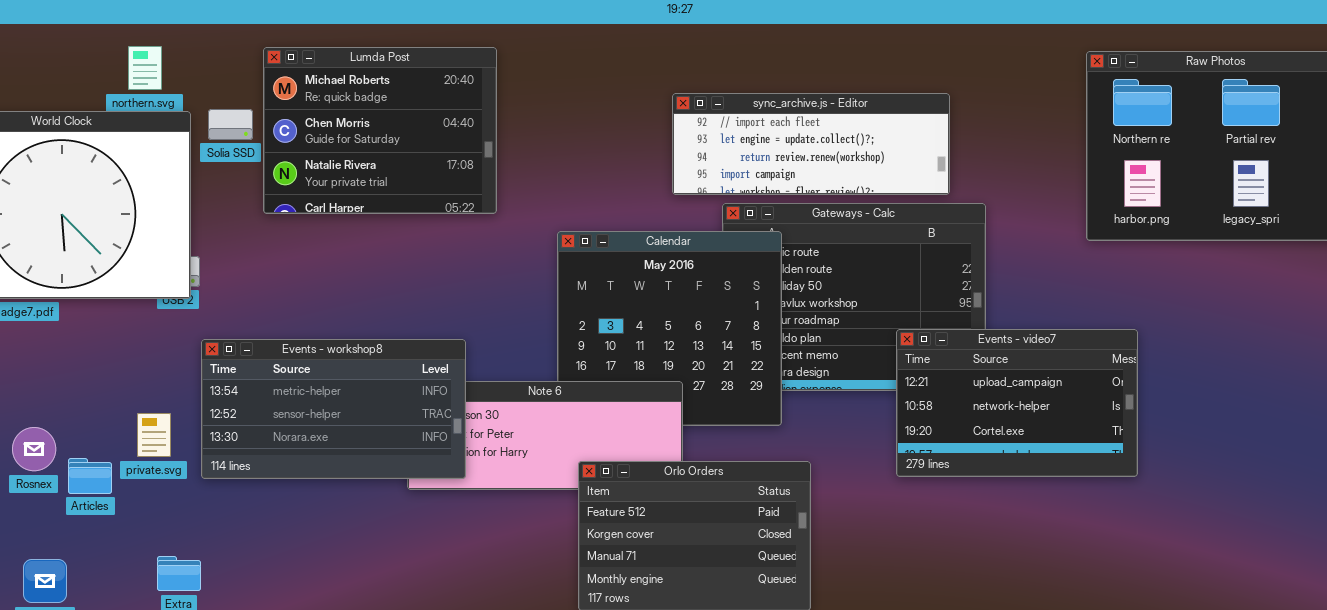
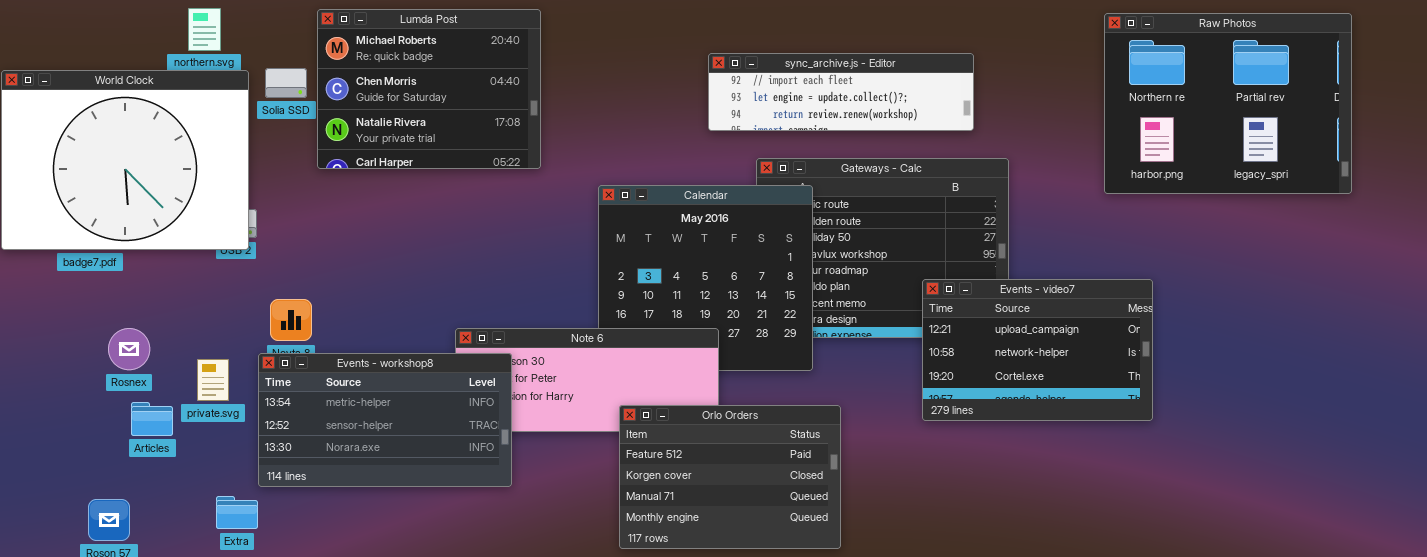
sync_archive.js - Editor: [672,93,950,195] -> [708,53,974,131], resized
Events - workshop8: [201,339,466,479] -> [258,353,512,487], moved
Rosnex: [12,427,56,471] -> [108,328,150,370], moved

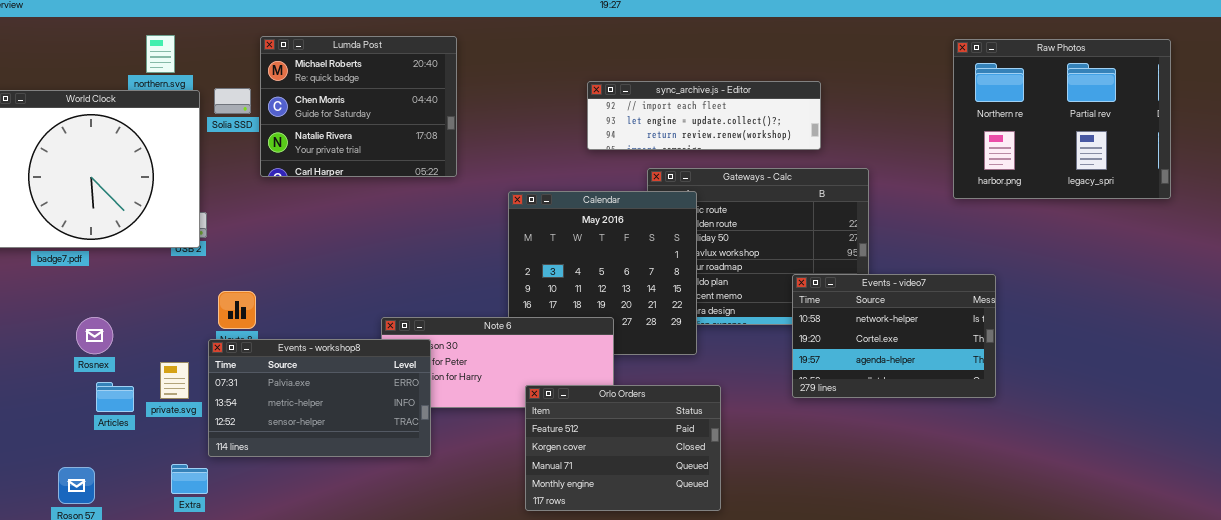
sync_archive.js - Editor: [708,53,974,131] -> [587,81,821,150], moved
Events - video7: [922,279,1153,421] -> [792,274,996,398], scrolled down 1 row
Events - workshop8: [258,353,512,487] -> [208,339,431,457], scrolled up 1 row
private.svg: [197,359,229,401] -> [160,362,189,399], moved

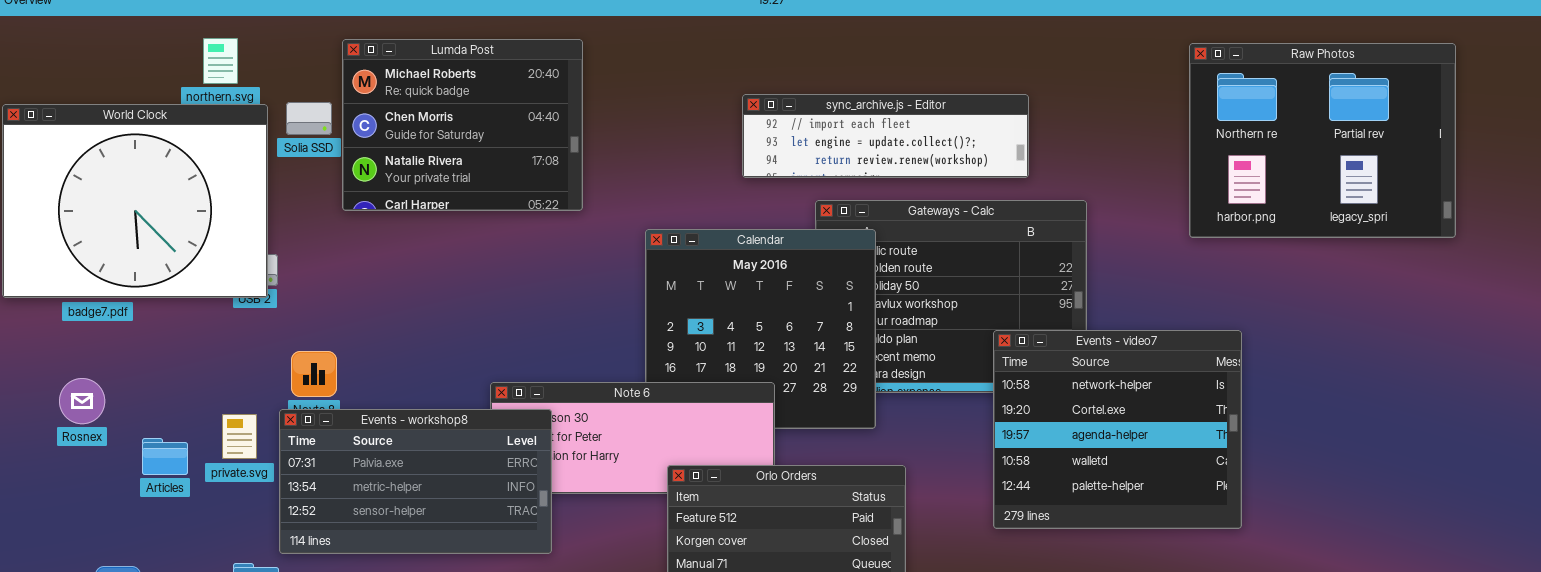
Events - video7: [792,274,996,398] -> [993,330,1242,529], resized
Rosnex: [76,317,113,354] -> [59,378,105,424], moved
private.svg: [160,362,189,399] -> [222,414,257,459], moved
Articles: [96,382,134,412] -> [142,438,188,475], moved

